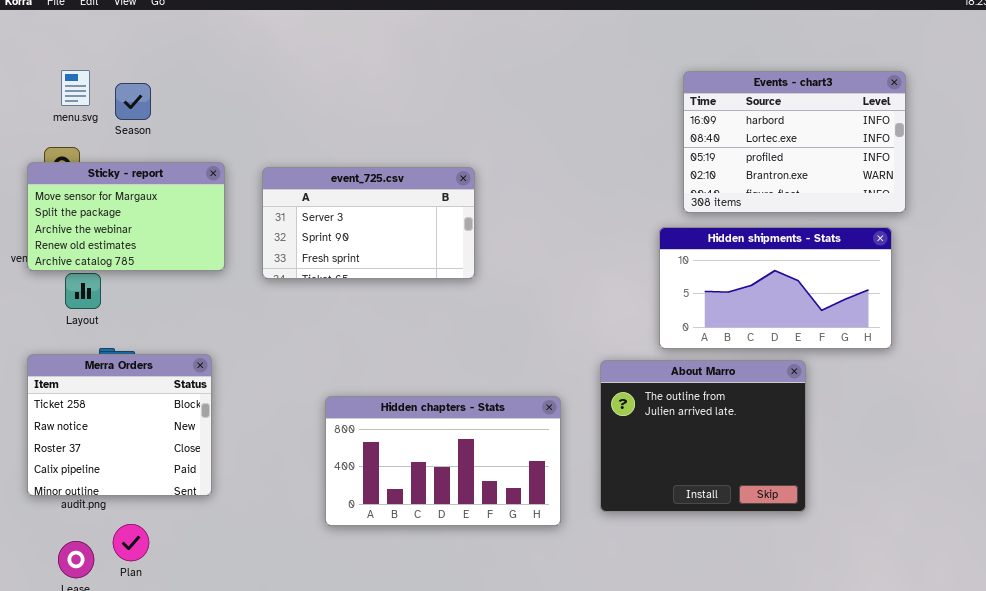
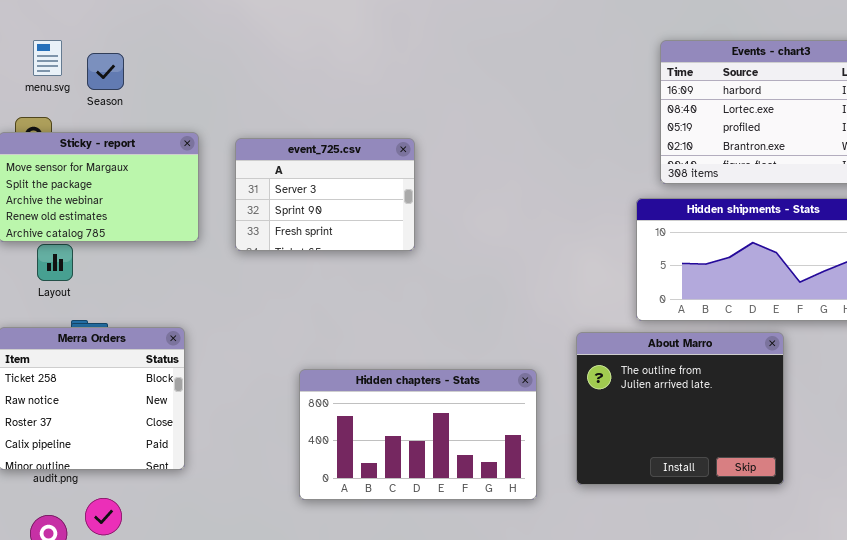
event_725.csv: [262,167,475,279] -> [235,138,415,251], resized

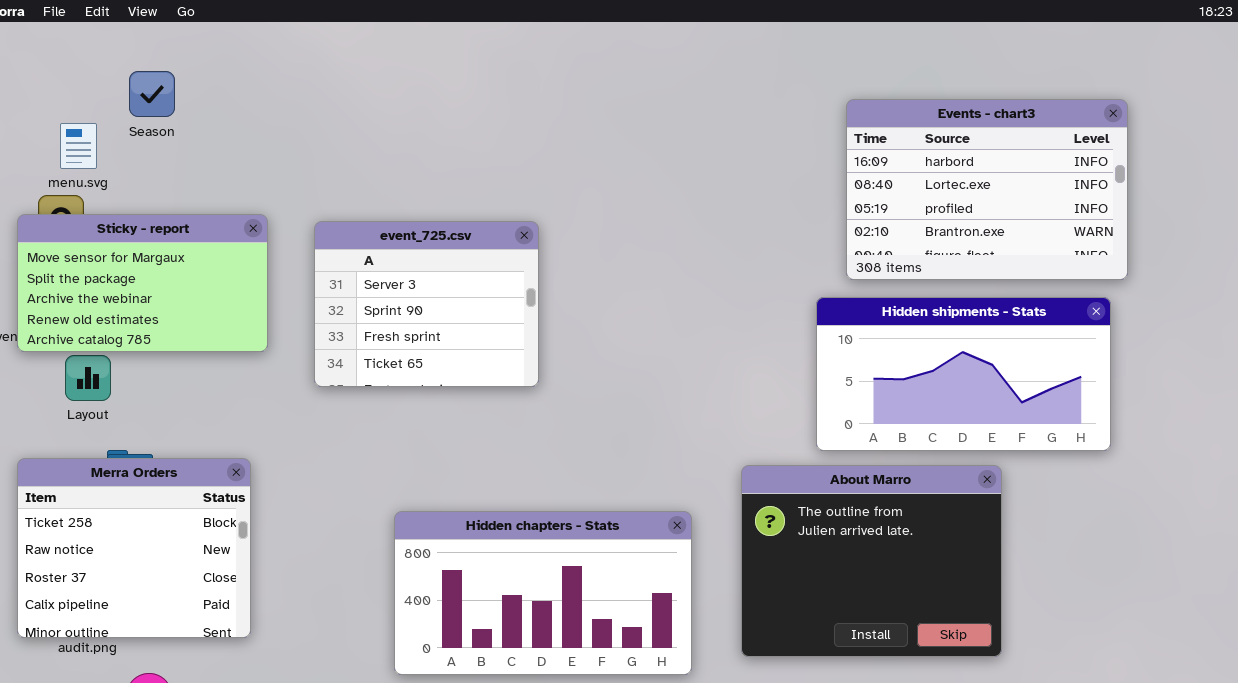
menu.svg: [33,40,62,76] -> [60,123,97,169], moved
Season: [87,53,124,90] -> [129,71,175,117], moved
event_725.csv: [235,138,415,251] -> [314,221,539,387], resized

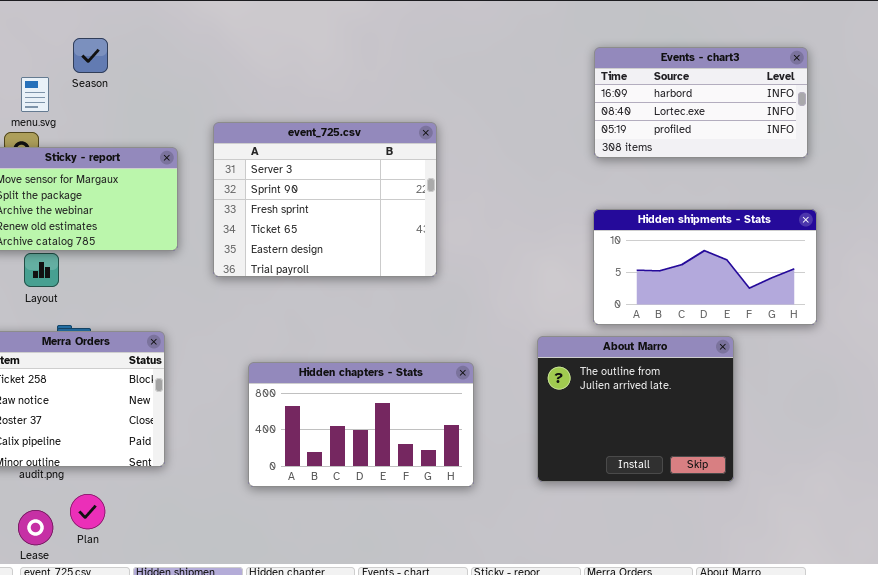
Events - chart3: [846,99,1128,280] -> [594,47,808,158], moved, resized
event_725.csv: [314,221,539,387] -> [213,122,437,277], resized
Hidden chapters - Stats: [394,511,692,675] -> [248,362,474,487], moved

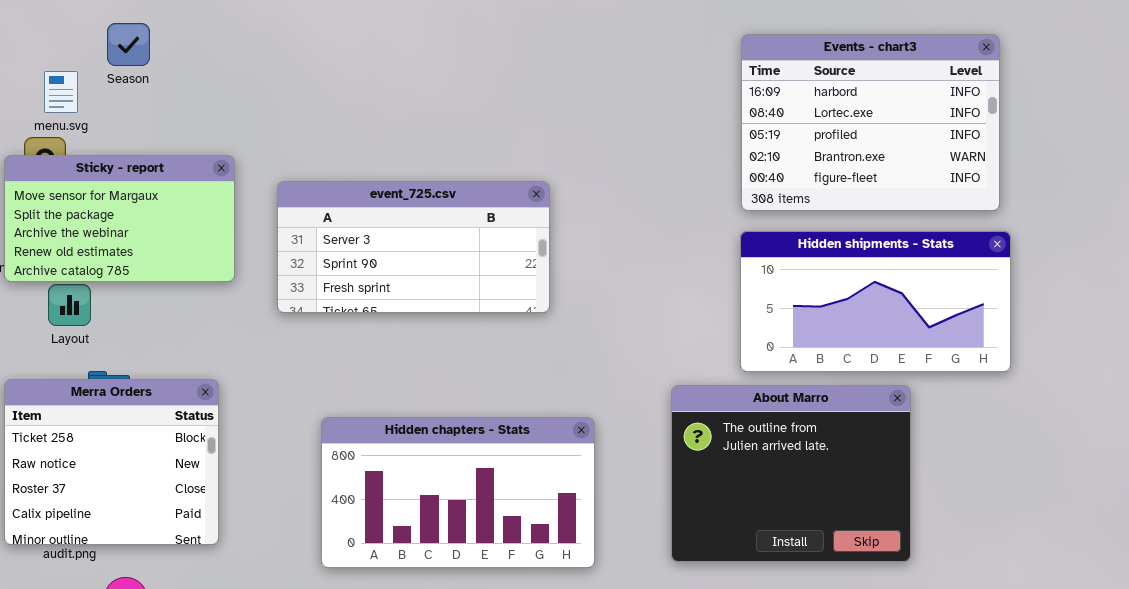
Events - chart3: [594,47,808,158] -> [741,34,1000,211], resized
event_725.csv: [213,122,437,277] -> [277,181,550,313], resized

